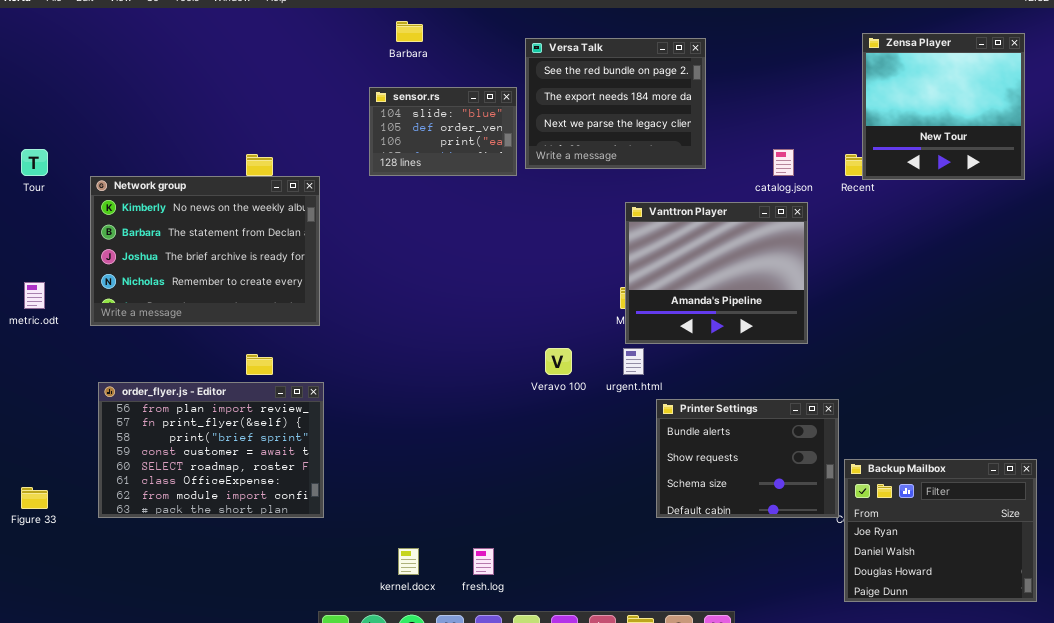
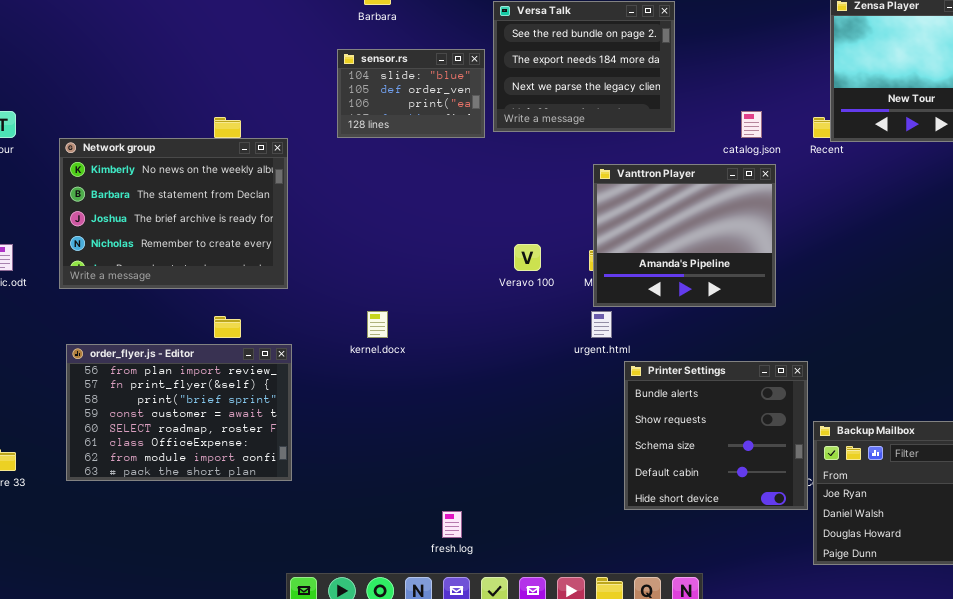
Veravo 100: [545,348,572,375] -> [514,244,541,271], moved
Printer Settings: [656,399,839,518] -> [624,361,808,510], resized
kernel.docx: [398,548,419,575] -> [367,311,388,338], moved

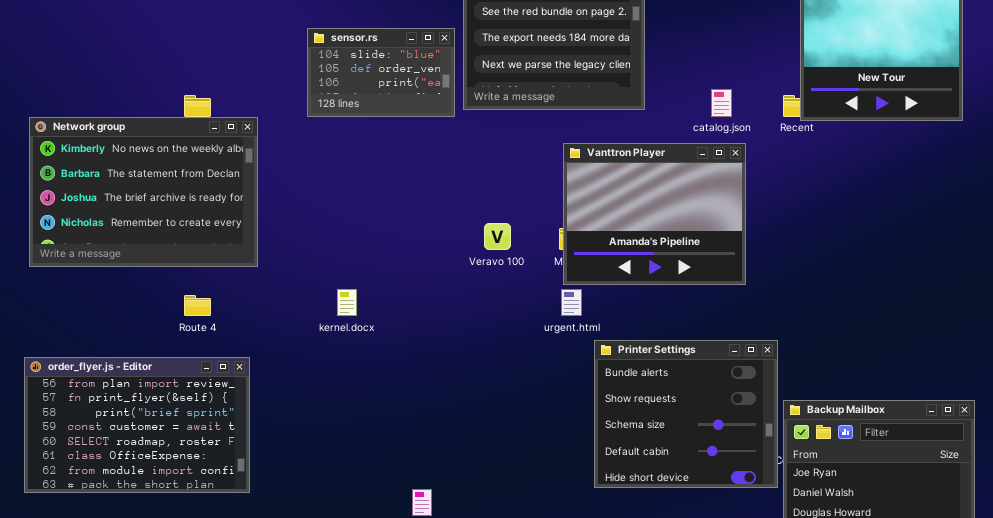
order_flyer.js - Editor: [66,344,292,481] -> [24,357,250,493], moved

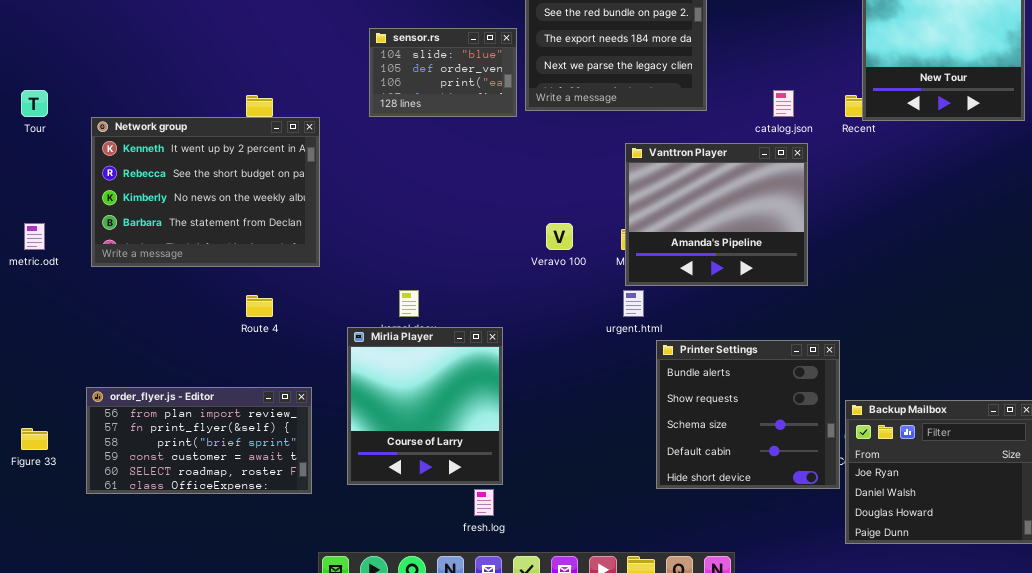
Network group: [29,117,258,267] -> [91,117,320,267], scrolled up 2 rows
Mirlia Player: none -> [347,327,503,485], opened
order_flyer.js - Editor: [24,357,250,493] -> [86,387,312,494], resized

